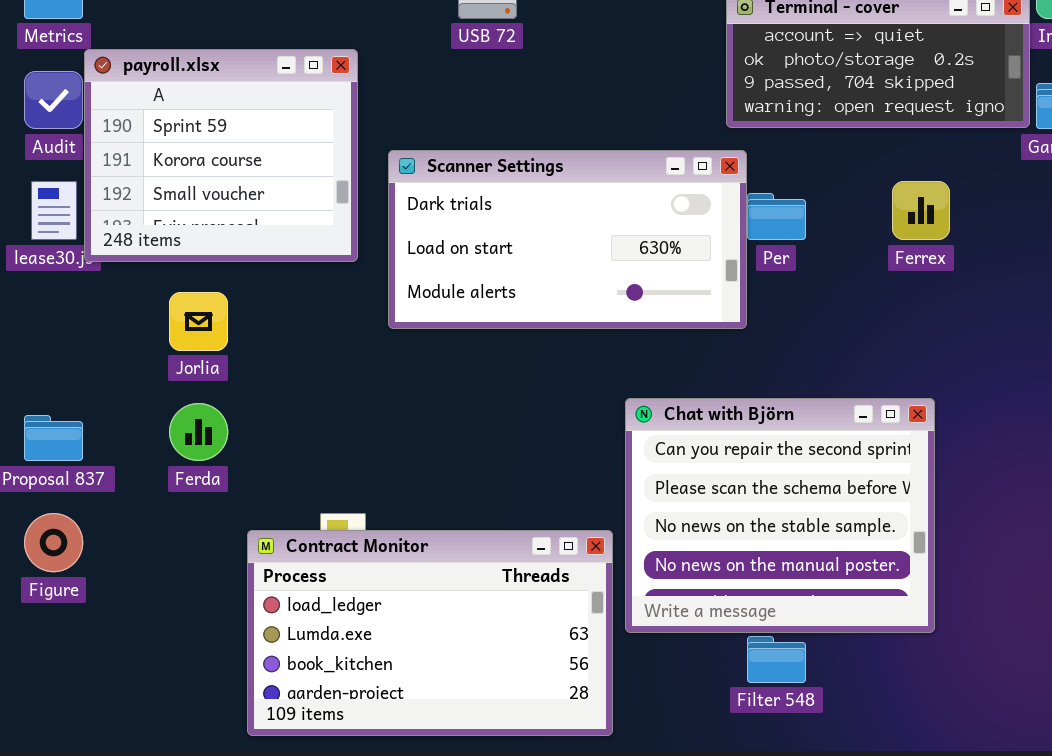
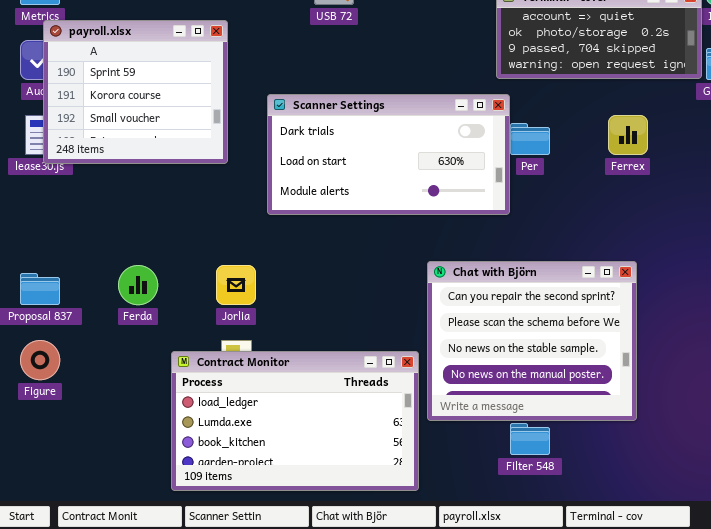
payroll.xlsx: [84,49,358,262] -> [43,20,228,164], moved
Jorlia: [169,292,228,351] -> [216,265,256,305], moved

